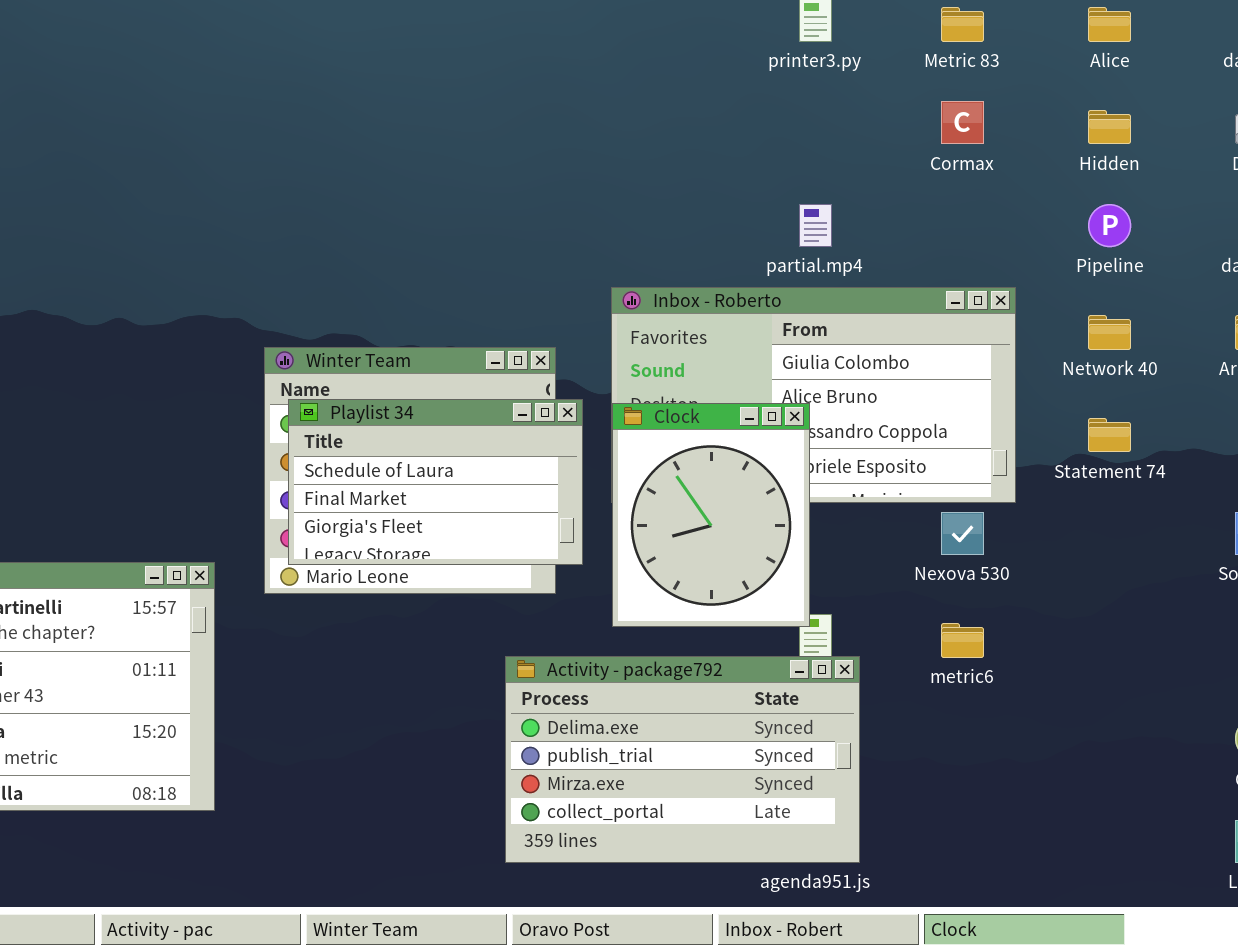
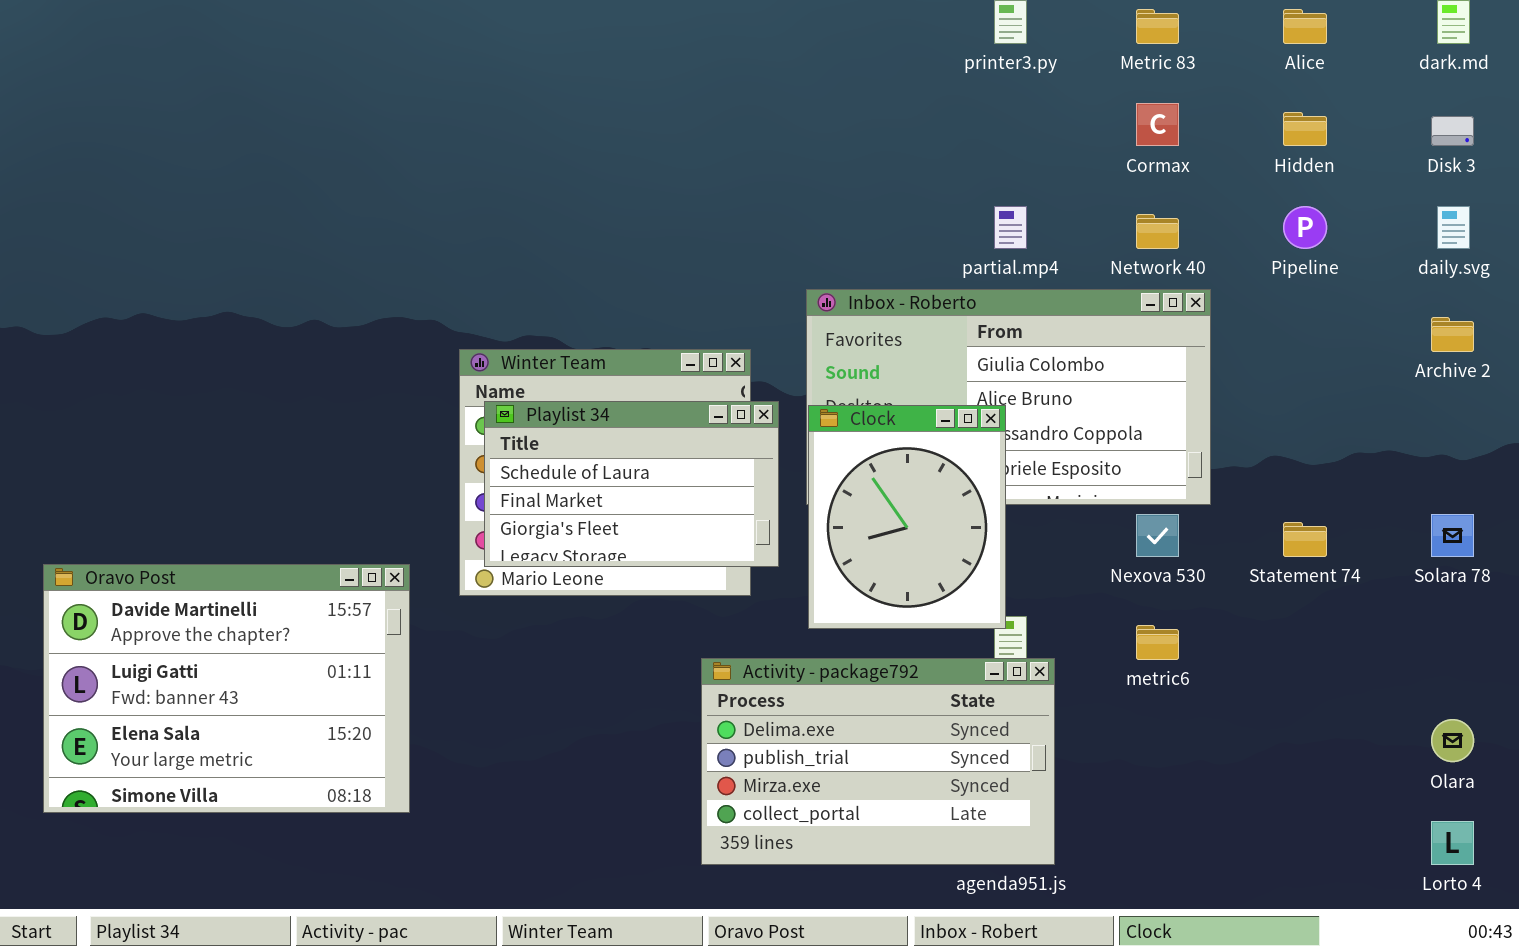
Network 40: [1088,315,1131,350] -> [1136,214,1179,249], moved
Statement 74: [1088,418,1131,452] -> [1283,522,1327,557], moved

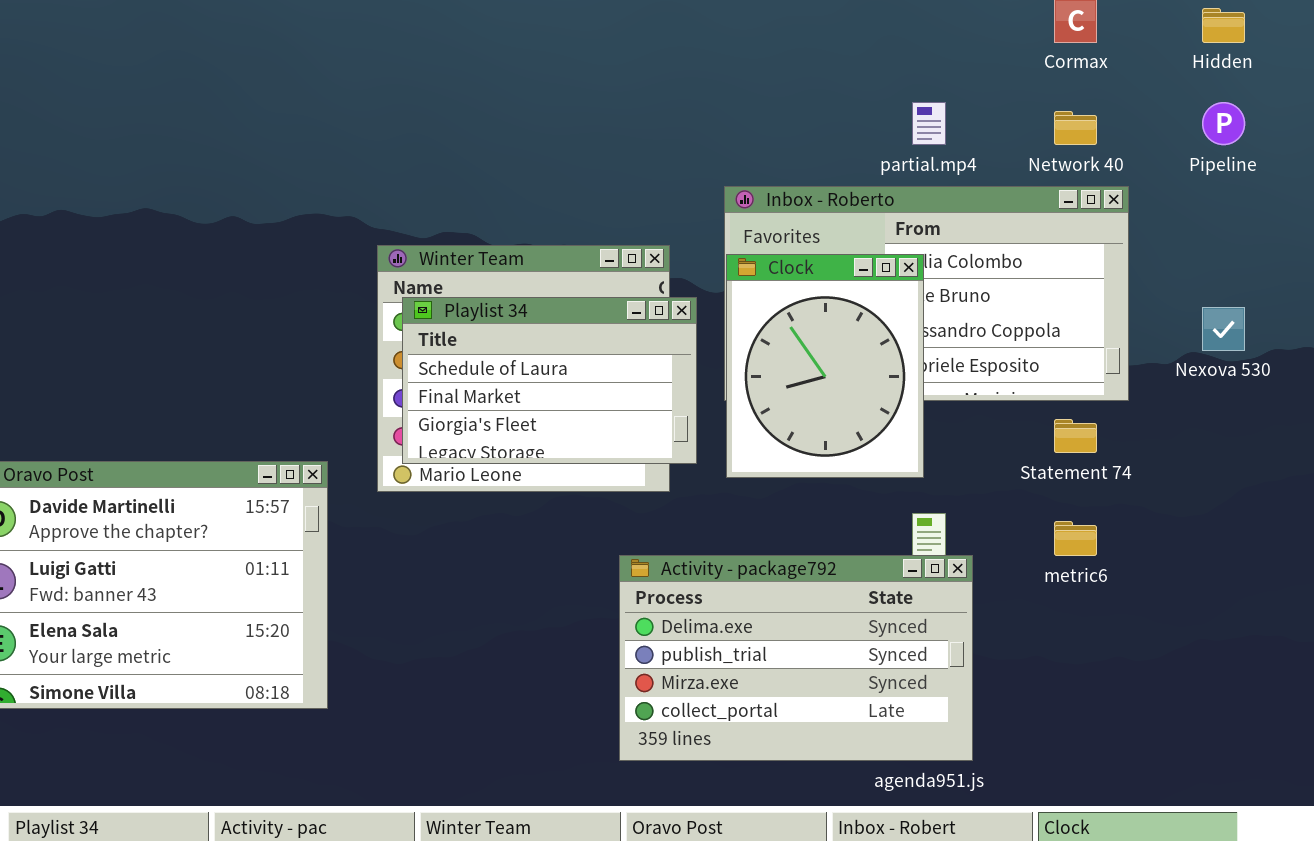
Clock: [808,405,1006,629] -> [726,254,924,478], moved
Nexova 530: [1136,514,1179,557] -> [1202,307,1245,351], moved
Statement 74: [1283,522,1327,557] -> [1054,419,1097,453], moved

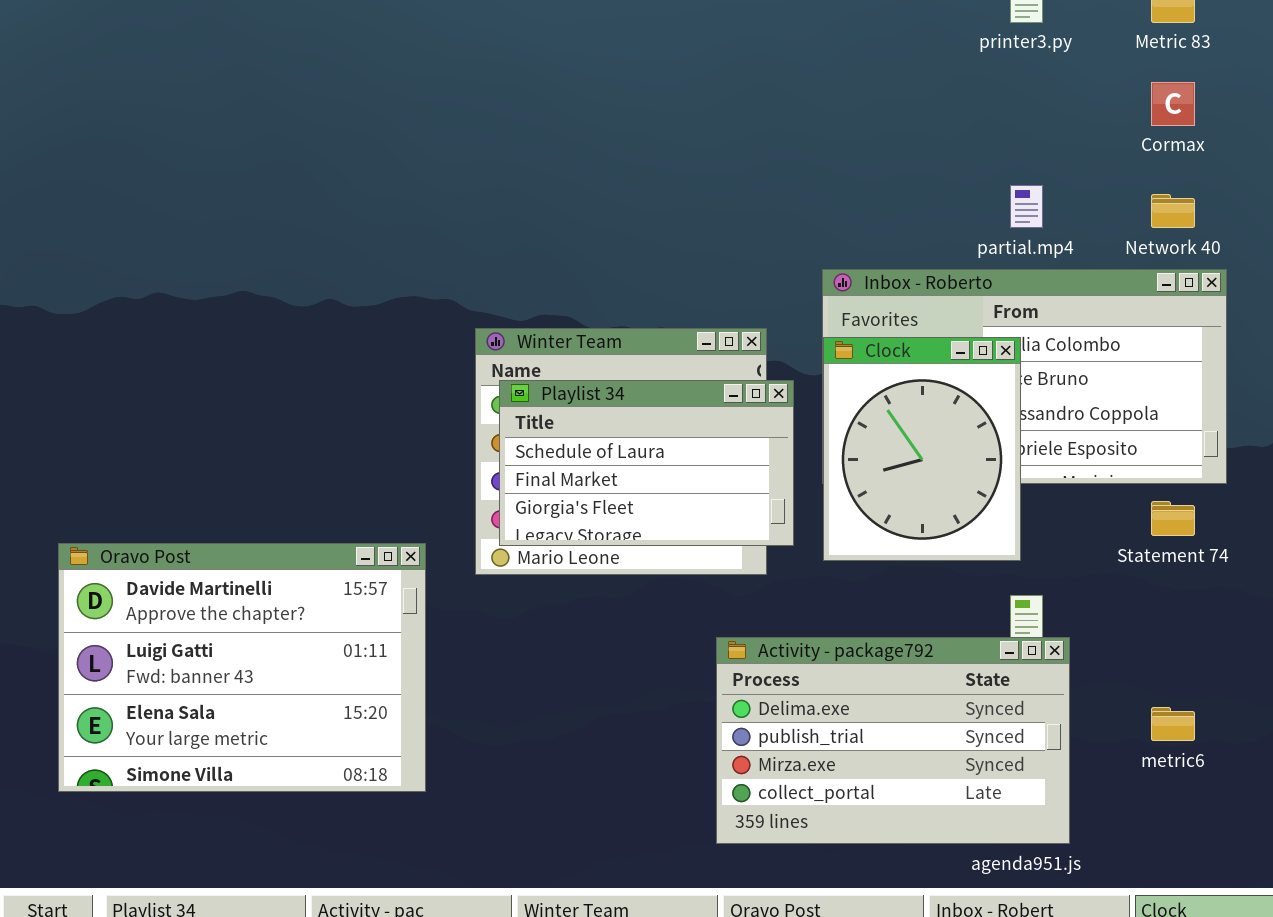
metric6: [1054,521,1097,556] -> [1151,707,1195,741], moved

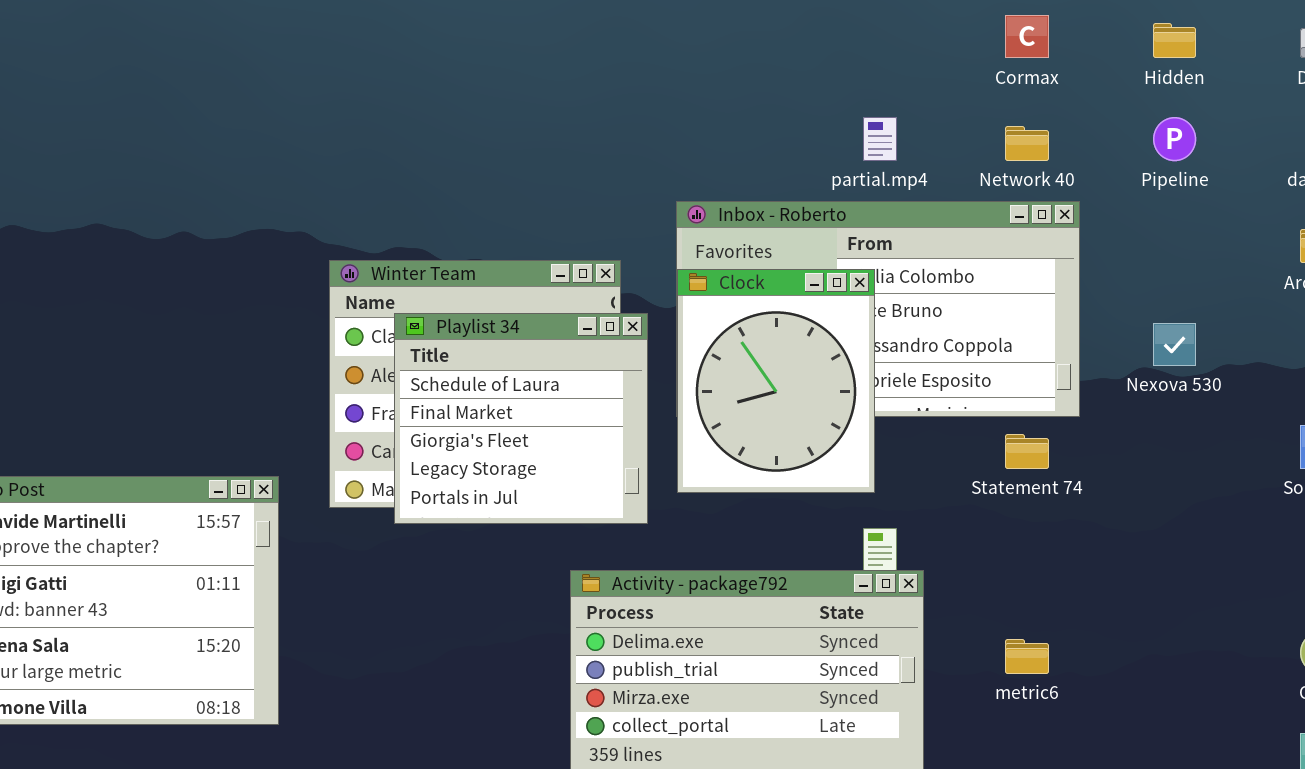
Playlist 34: [499,380,794,546] -> [394,313,648,524], resized

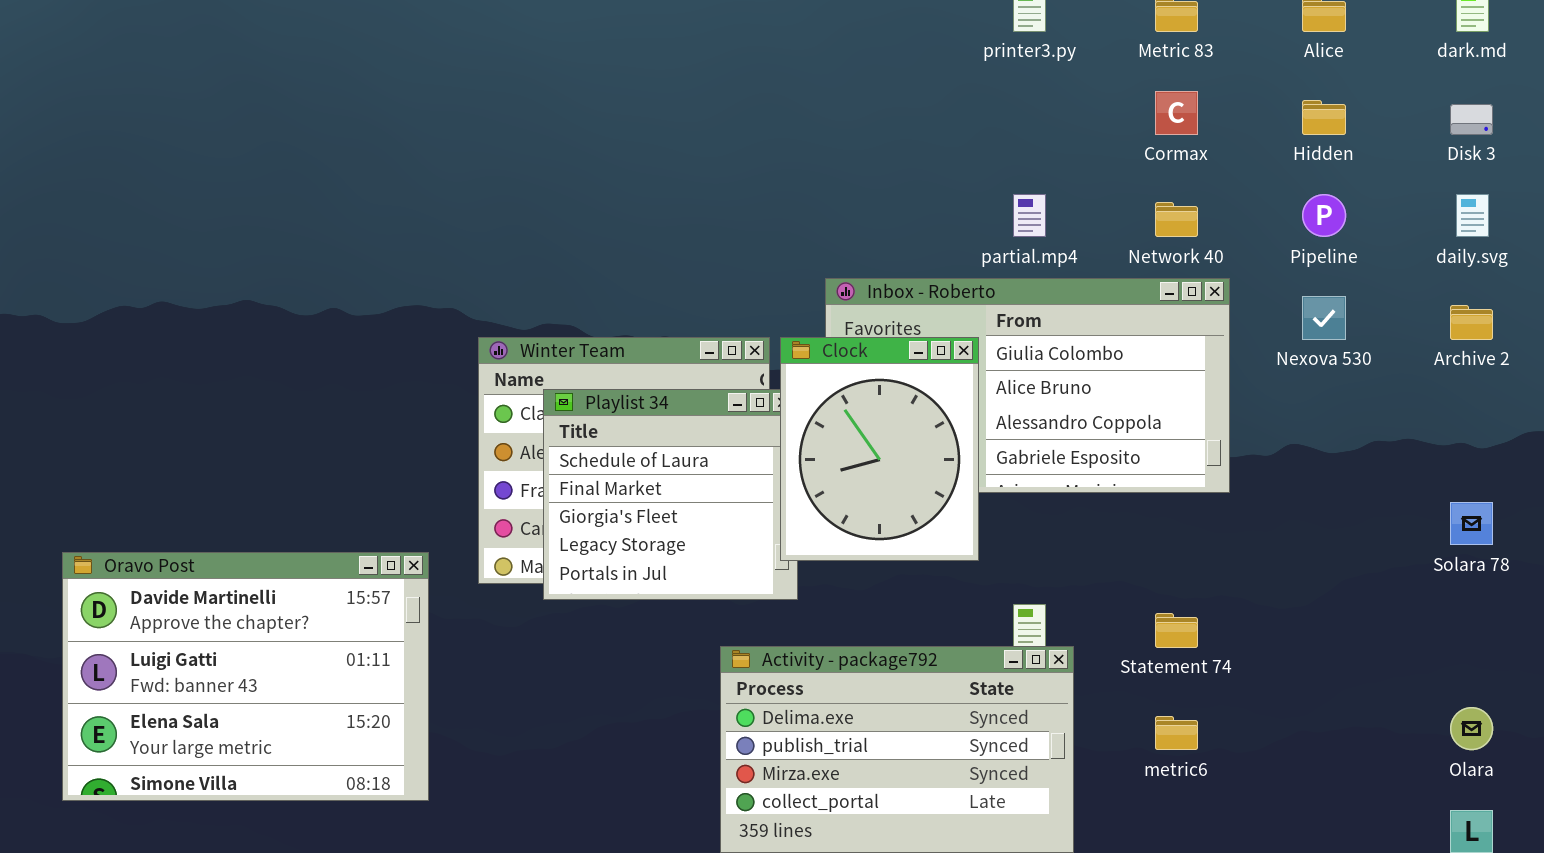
Clock: [677,269,875,493] -> [780,337,979,561], moved
Nexova 530: [1153,323,1196,366] -> [1302,296,1346,340], moved
Statement 74: [1005,434,1049,469] -> [1155,613,1198,648], moved

